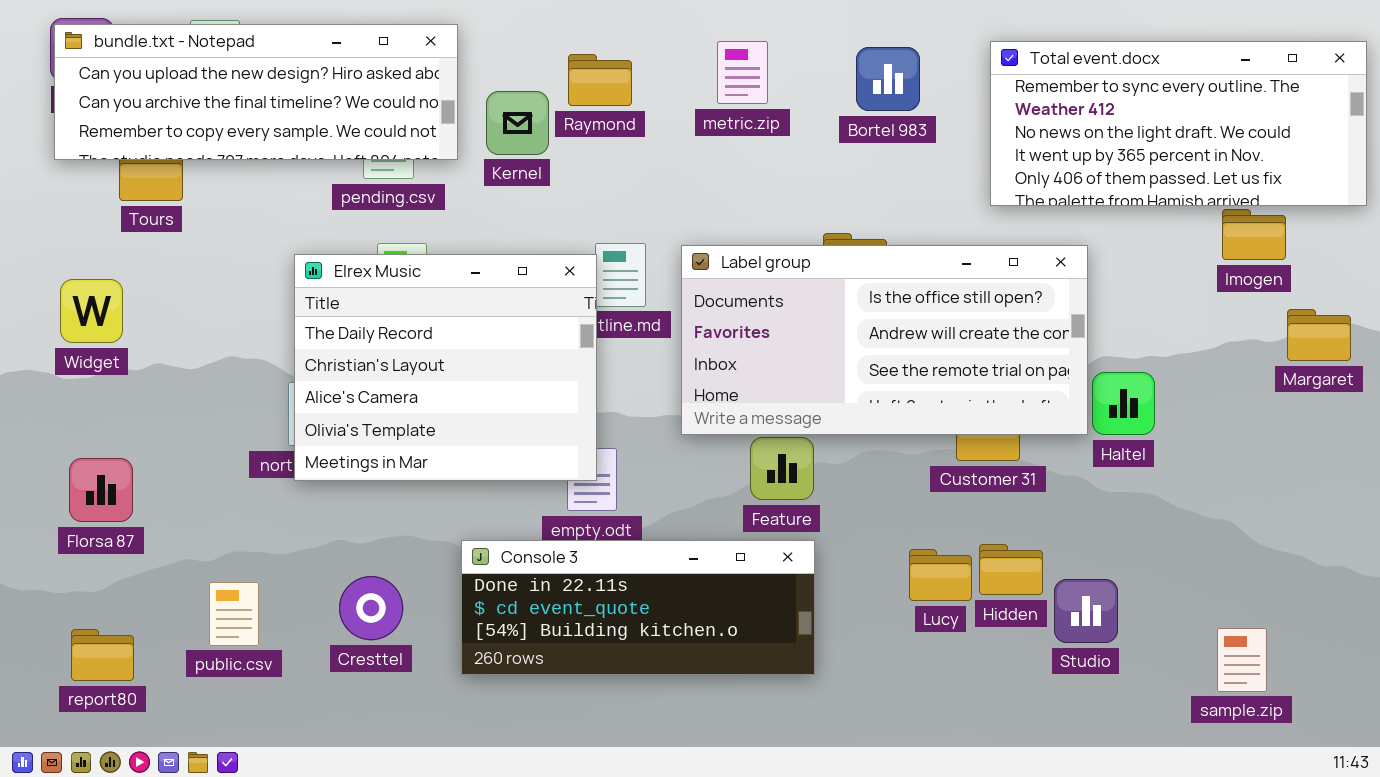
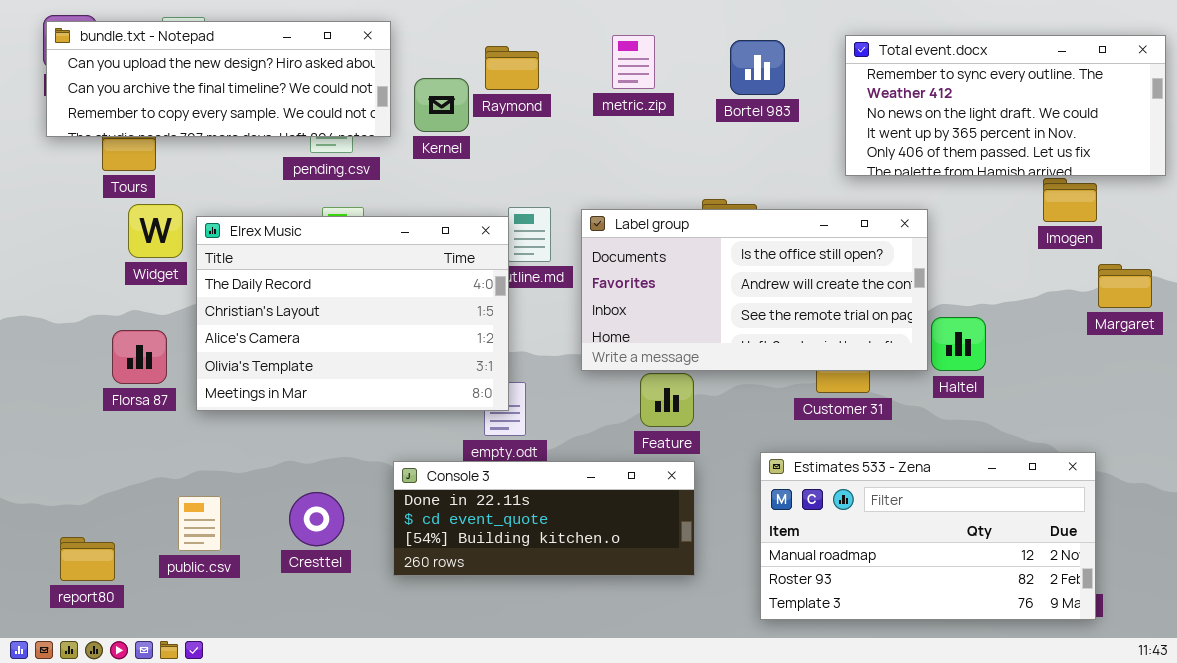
Elrex Music: [294,254,597,481] -> [196,216,509,411], resized
Widget: [60,279,123,343] -> [128,204,183,258], moved
Florsa 87: [69,458,133,522] -> [112,330,167,384], moved
Estimates 533 - Zena: none -> [760,452,1096,620], opened

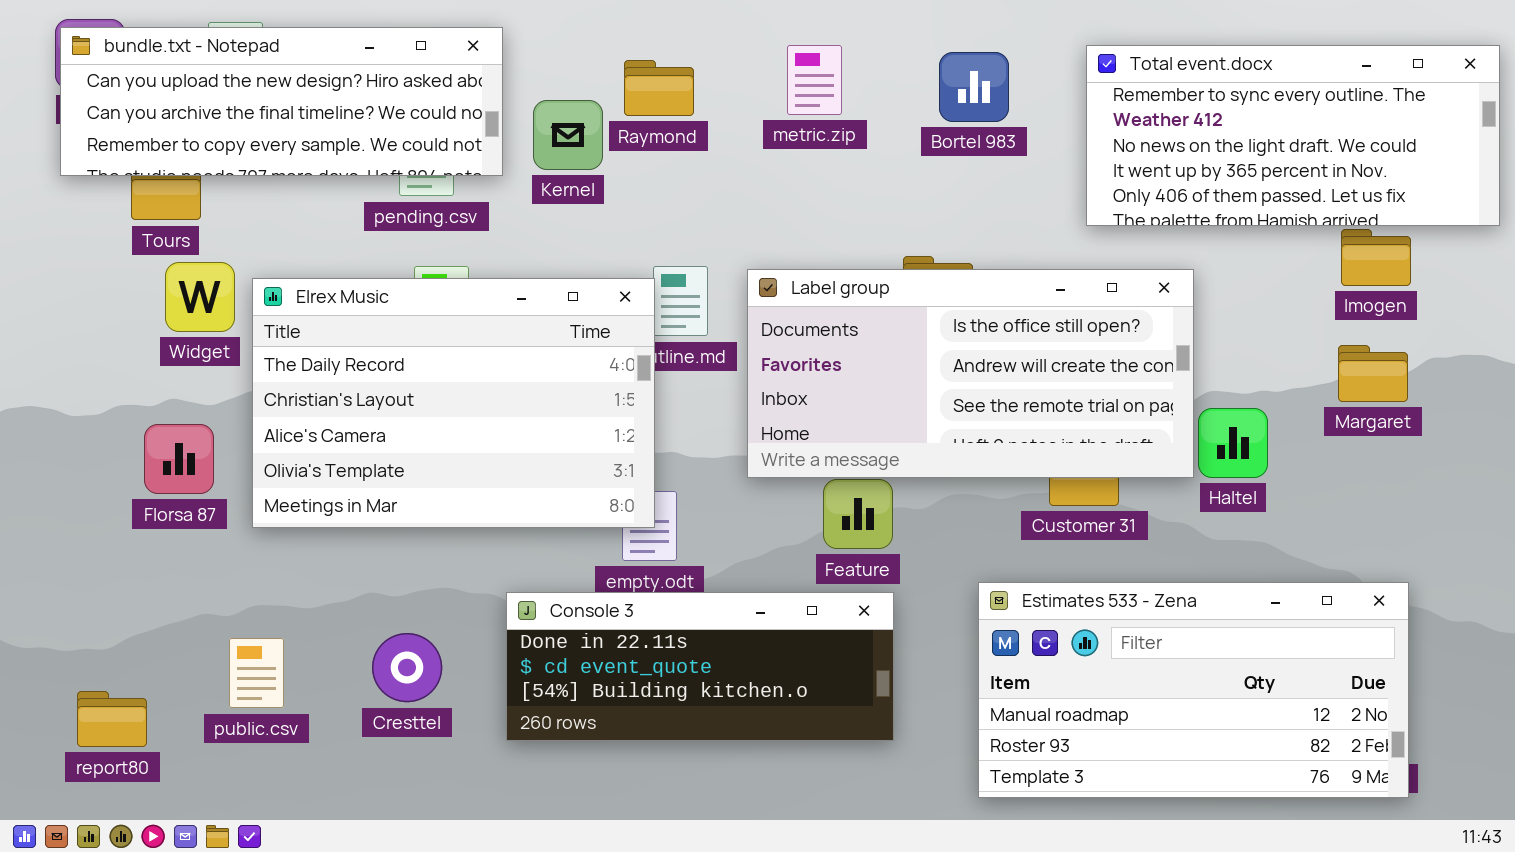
Margaret: [1098,264,1152,308] -> [1338,345,1408,402], moved

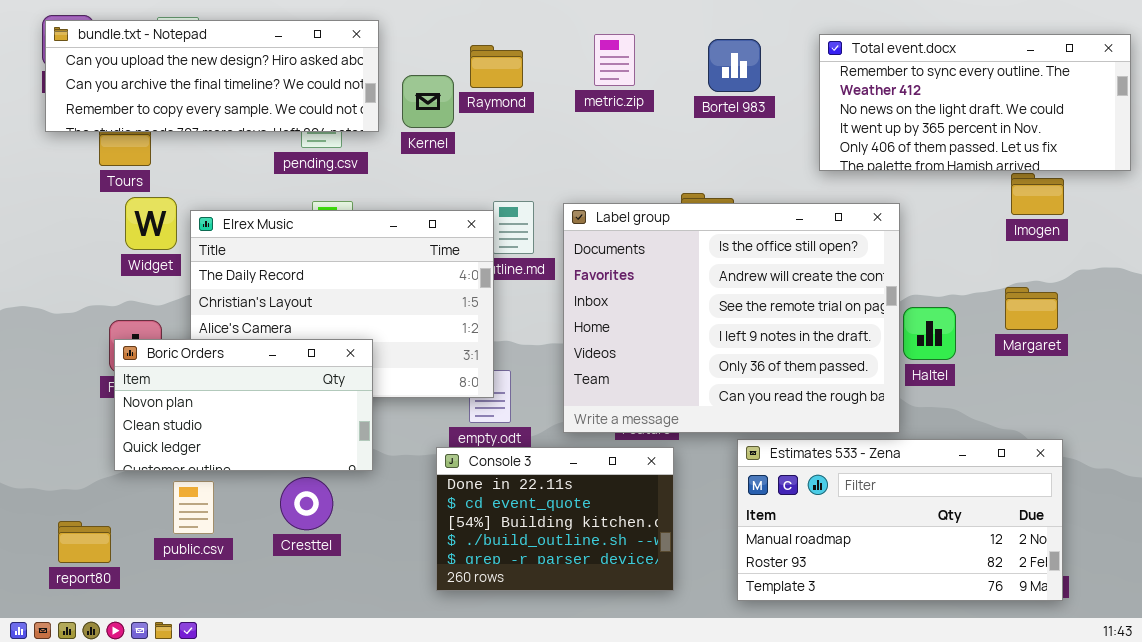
Label group: [747,269,1194,478] -> [563,203,900,433], resized
Margaret: [1338,345,1408,402] -> [1005,287,1058,330], moved
Boric Orders: none -> [114,339,373,471], opened
Console 3: [506,592,894,741] -> [436,447,674,591], resized

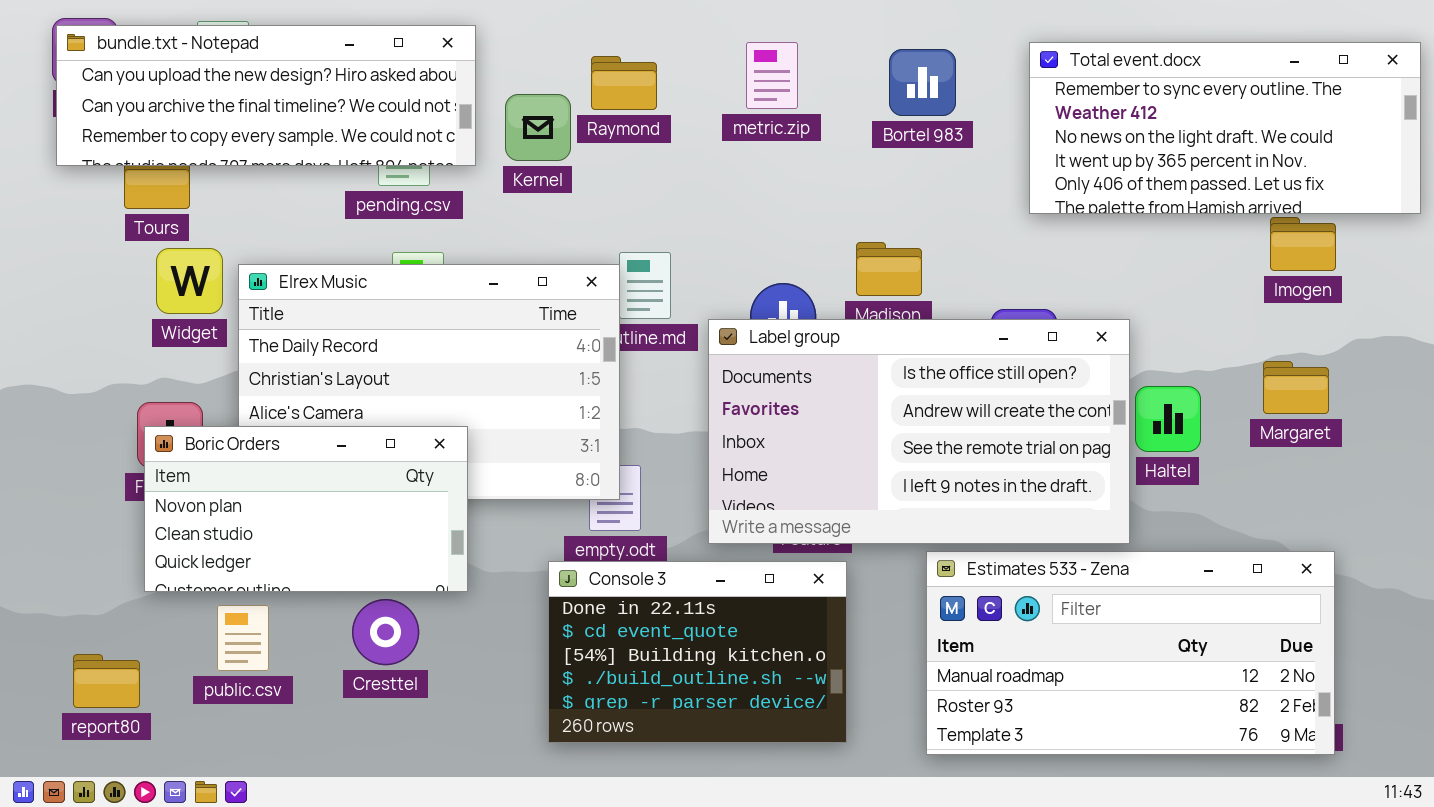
Label group: [563,203,900,433] -> [708,319,1130,544], resized

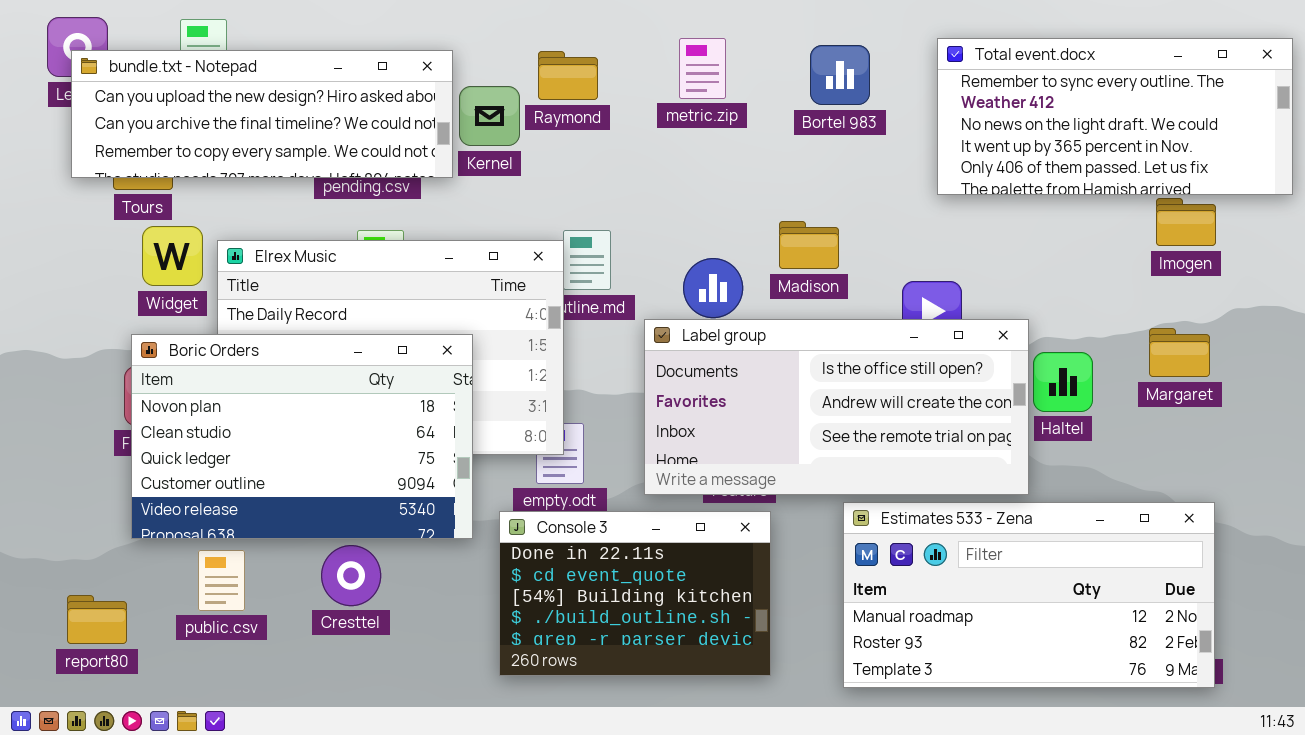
bundle.txt - Notepad: [56,25,476,166] -> [71,50,453,178], moved
Label group: [708,319,1130,544] -> [644,319,1029,495], resized
Boric Orders: [144,426,468,592] -> [131,334,473,539], resized

